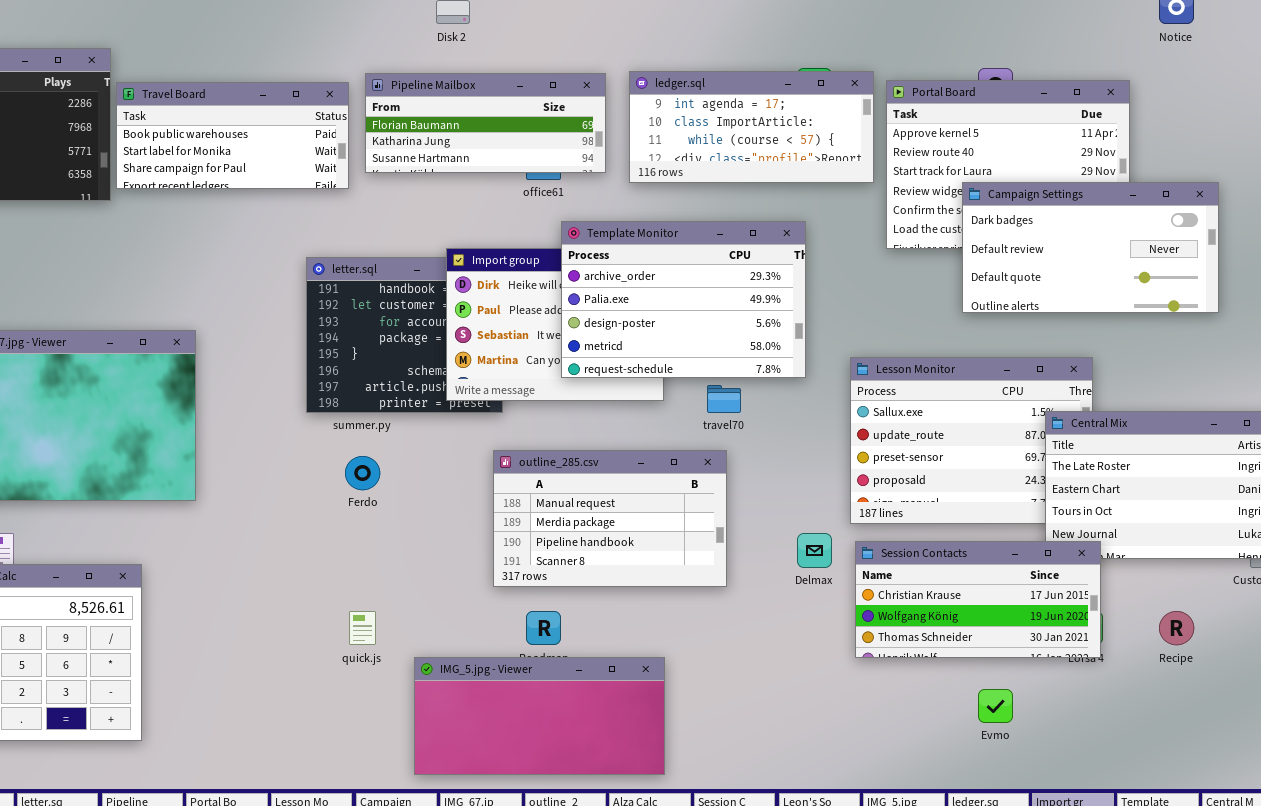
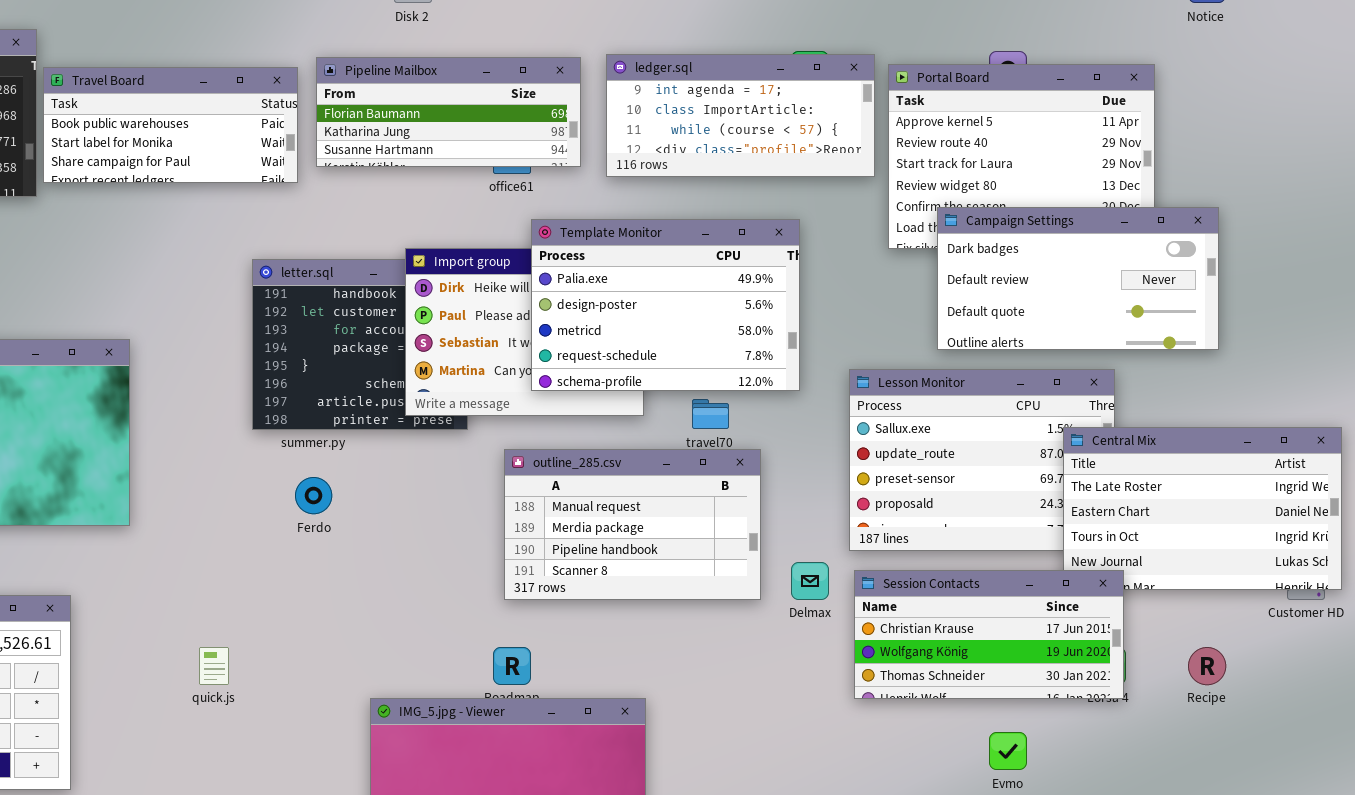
Campaign Settings: [962,182,1219,313] -> [937,207,1219,350], moved
Template Monitor: [561,221,806,378] -> [531,219,800,391], scrolled down 1 row
outline_285.csv: [493,450,727,587] -> [504,449,761,600], moved
quick.js: [349,611,376,645] -> [199,647,229,685], moved

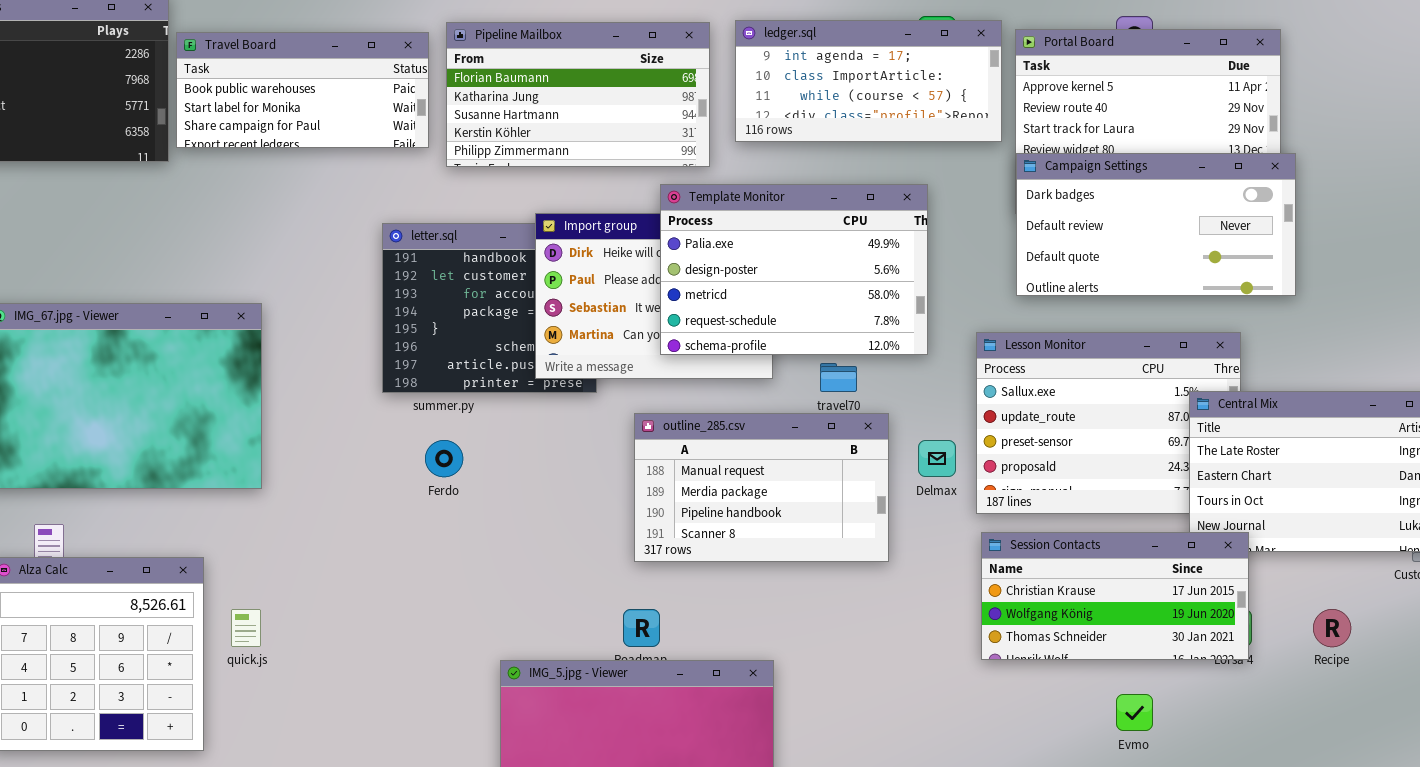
Pipeline Mailbox: [316,57,581,167] -> [446,22,710,167], resized
Campaign Settings: [937,207,1219,350] -> [1016,153,1296,296], moved
Delmax: [791,562,829,600] -> [918,440,956,477], moved
quick.js: [199,647,229,685] -> [231,609,261,647], moved

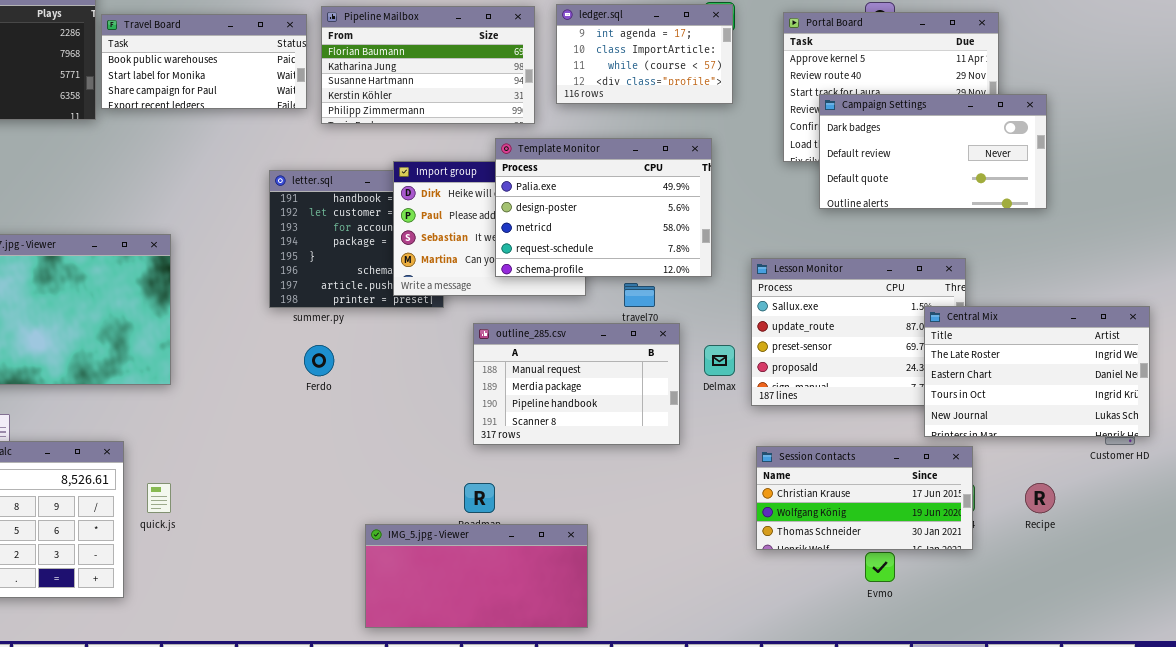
ledger.sql: [735,20,1002,142] -> [556,4,733,104], resized
Campaign Settings: [1016,153,1296,296] -> [819,94,1047,209], moved
Session Contacts: [981,532,1249,660] -> [756,446,973,550], moved

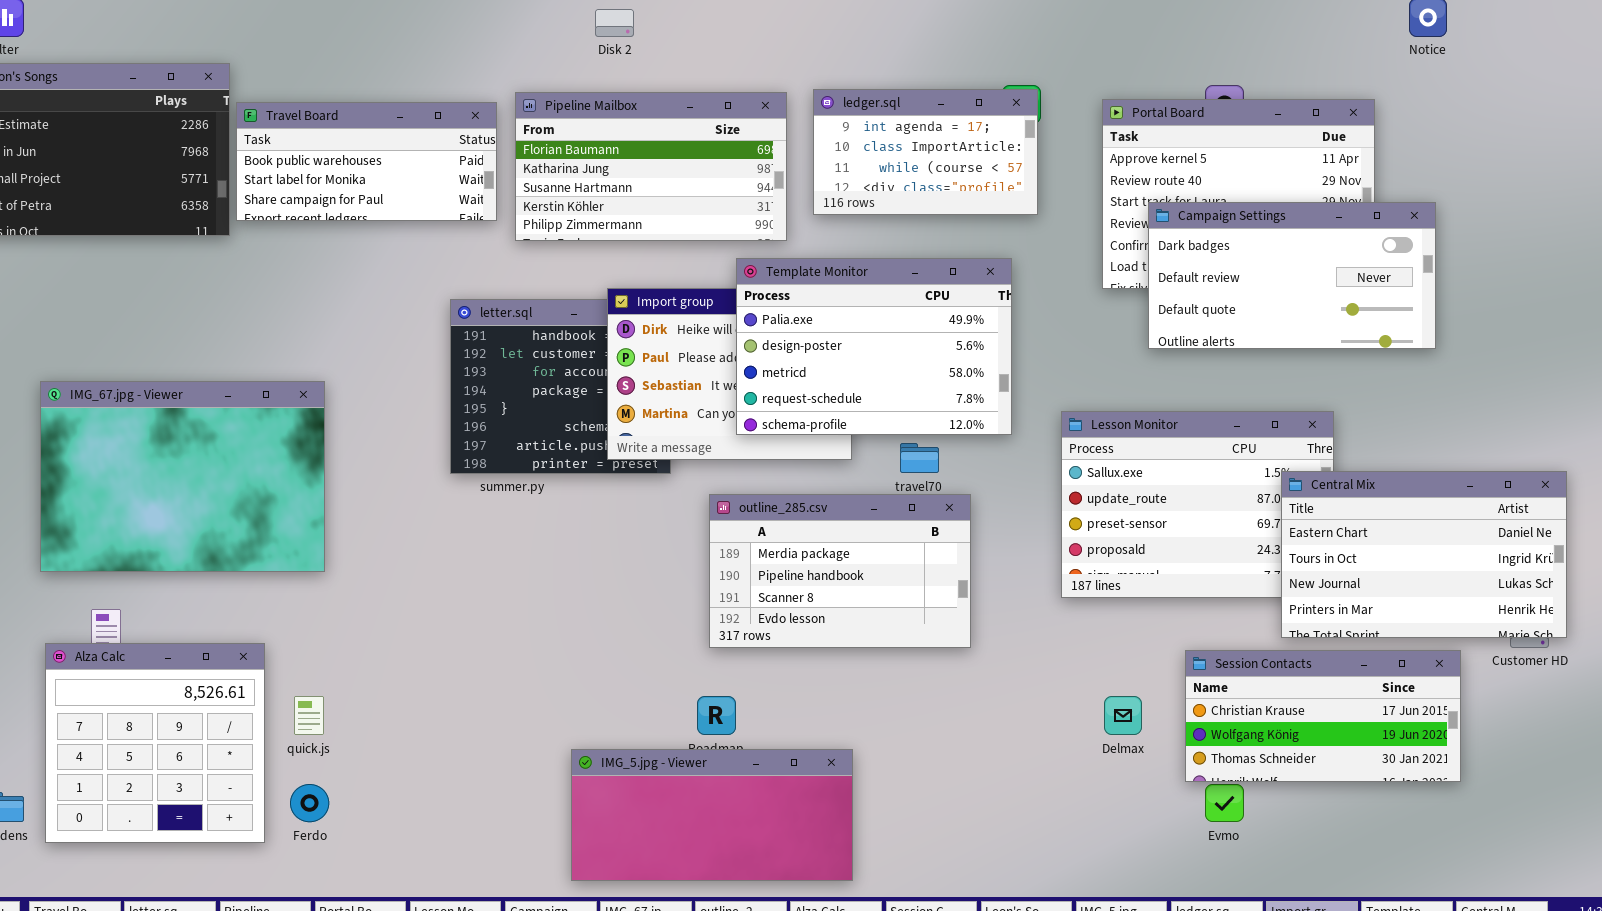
Central Mix: [924,306,1150,437] -> [1281,471,1567,638], scrolled down 1 row
outline_285.csv: [473,323,680,445] -> [709,494,971,648], scrolled down 1 row
Ferdo: [304,345,334,376] -> [290,784,329,822], moved
Delmax: [704,345,735,376] -> [1104,696,1142,735], moved
Session Contacts: [756,446,973,550] -> [1185,650,1461,782], moved

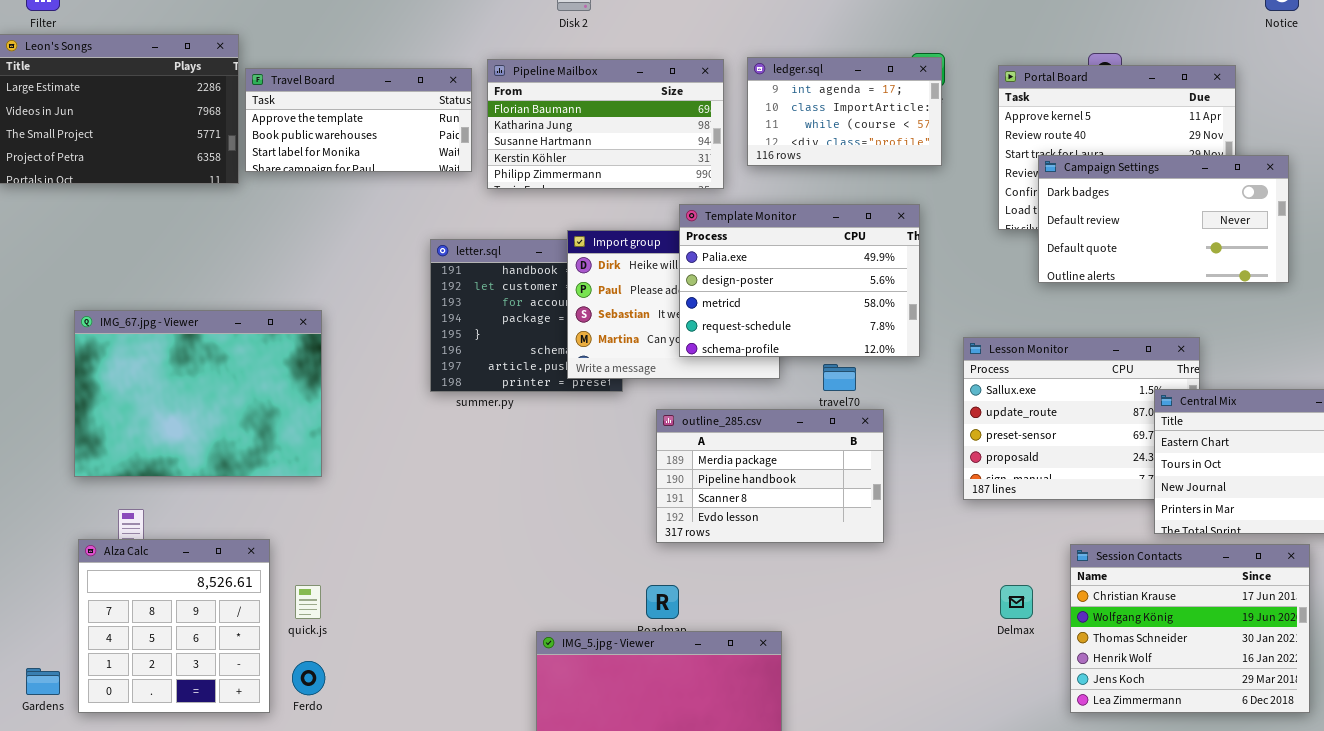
Travel Board: [236,102,497,221] -> [245,68,472,172], scrolled up 1 row
Session Contacts: [1185,650,1461,782] -> [1070,544,1310,713], resized

